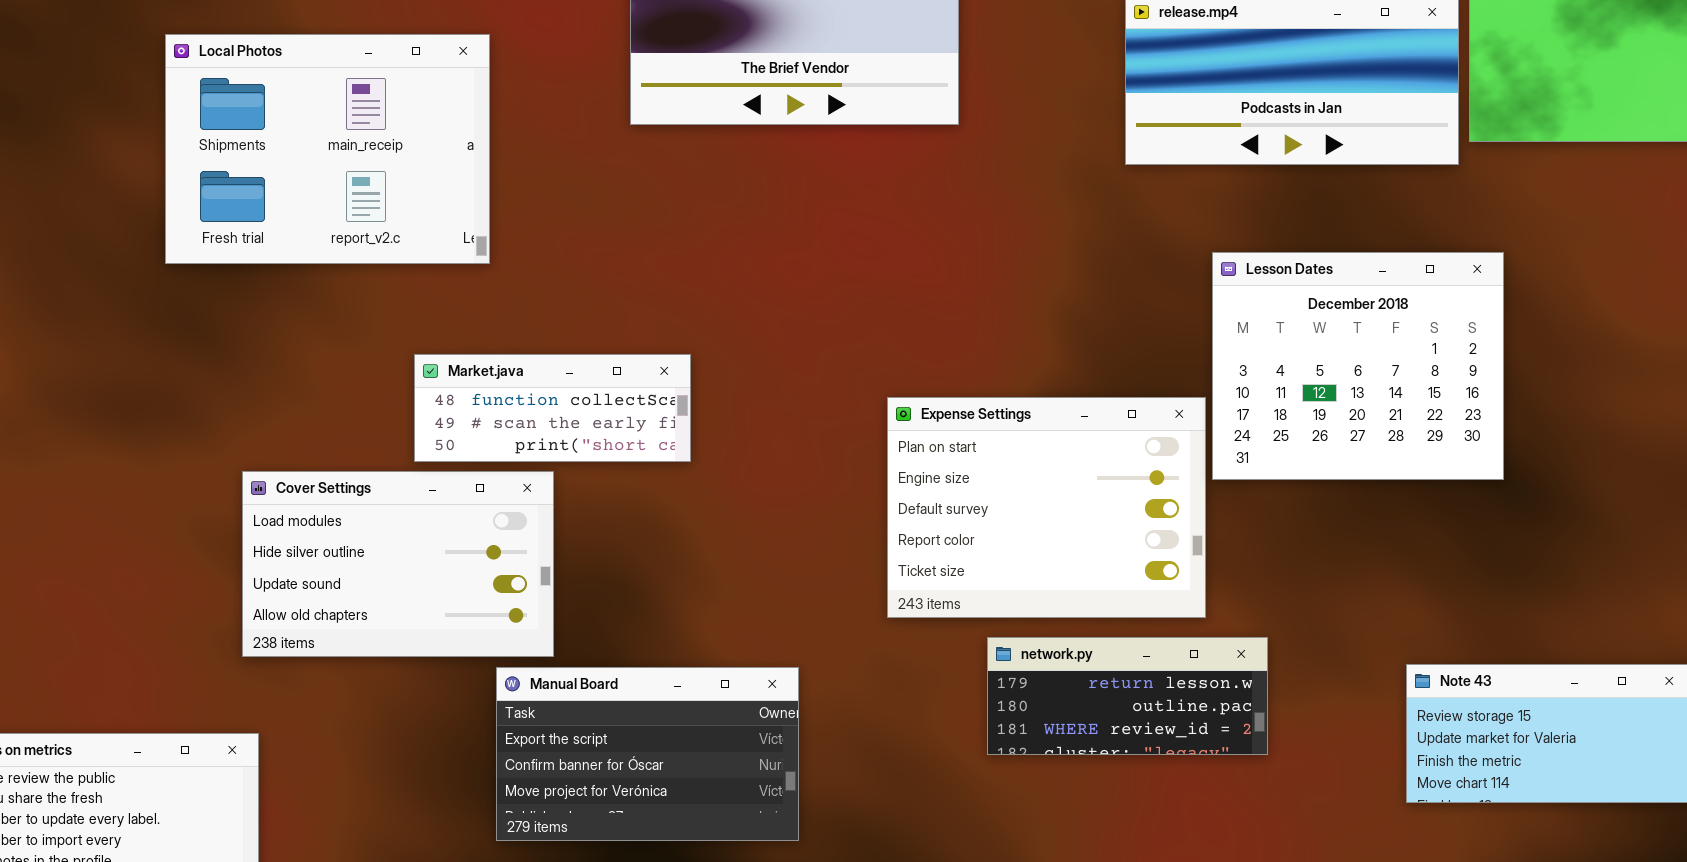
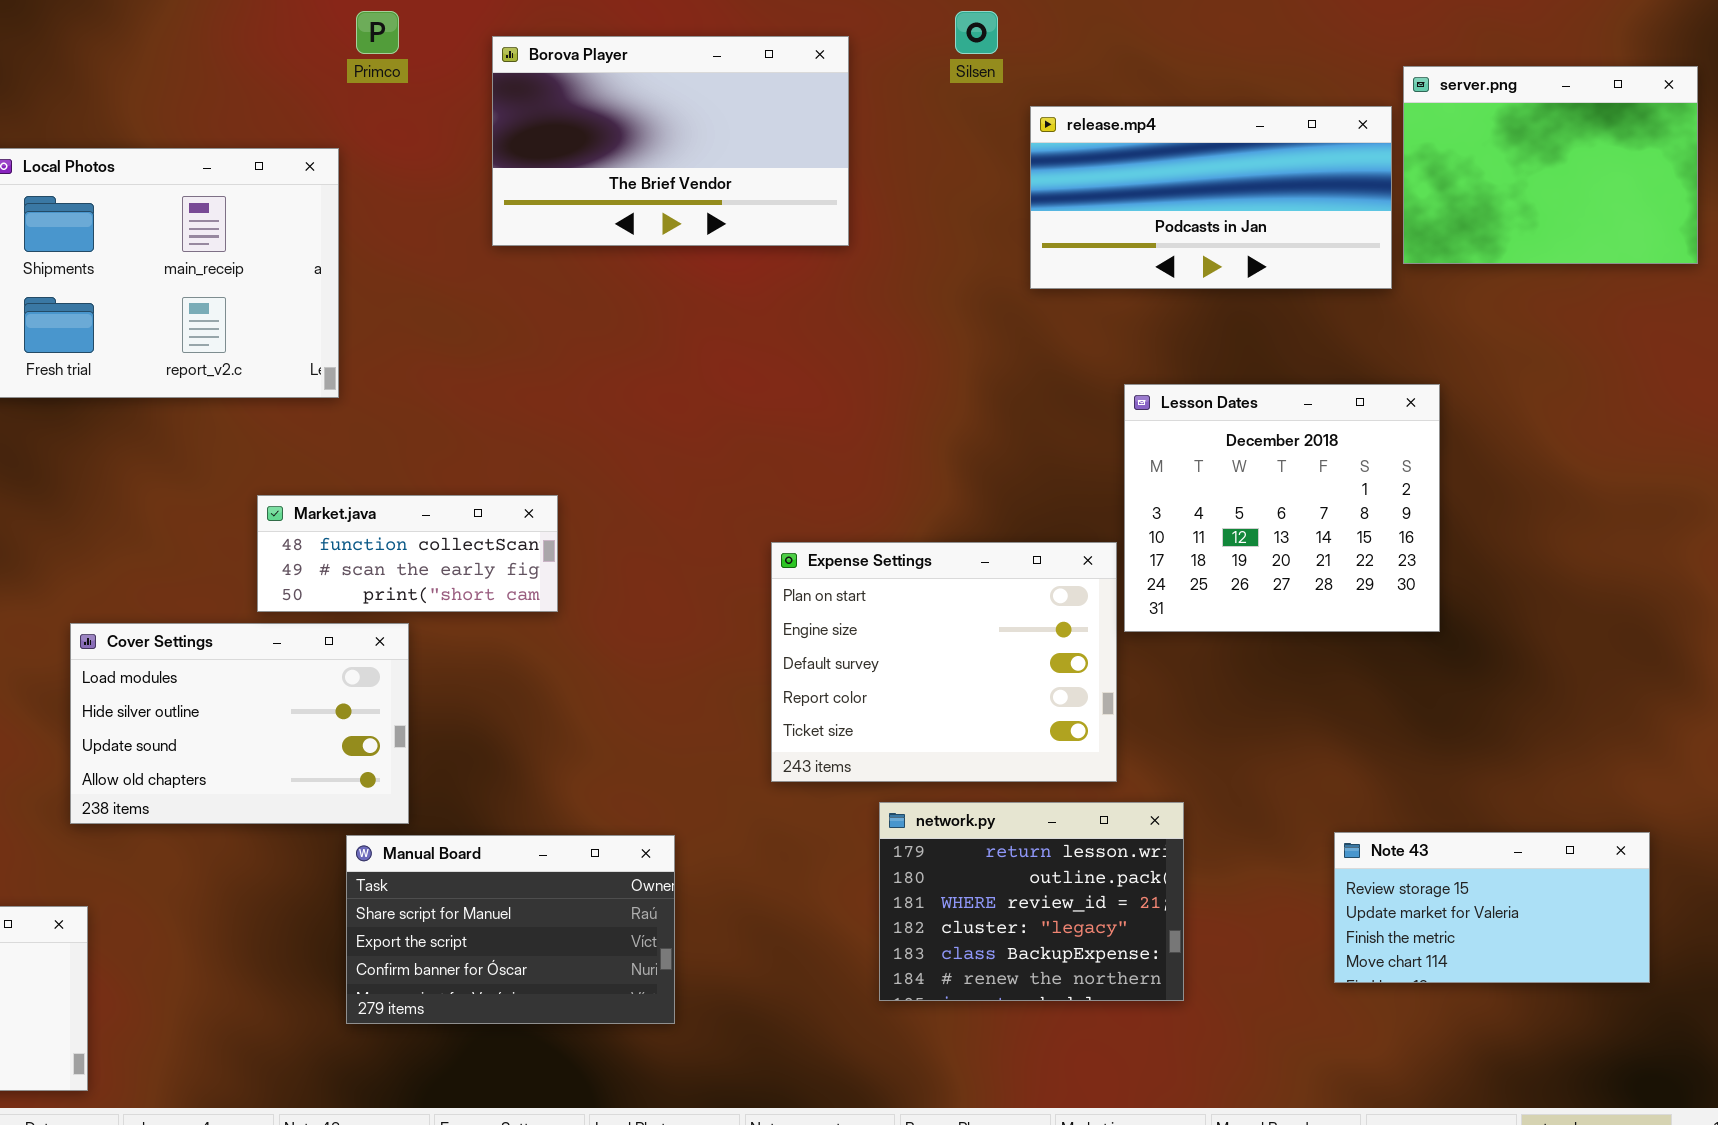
network.py: [987,637,1268,755] -> [879,802,1184,1001], resized
Manual Board: [496,667,799,841] -> [346,835,675,1024], scrolled up 1 row

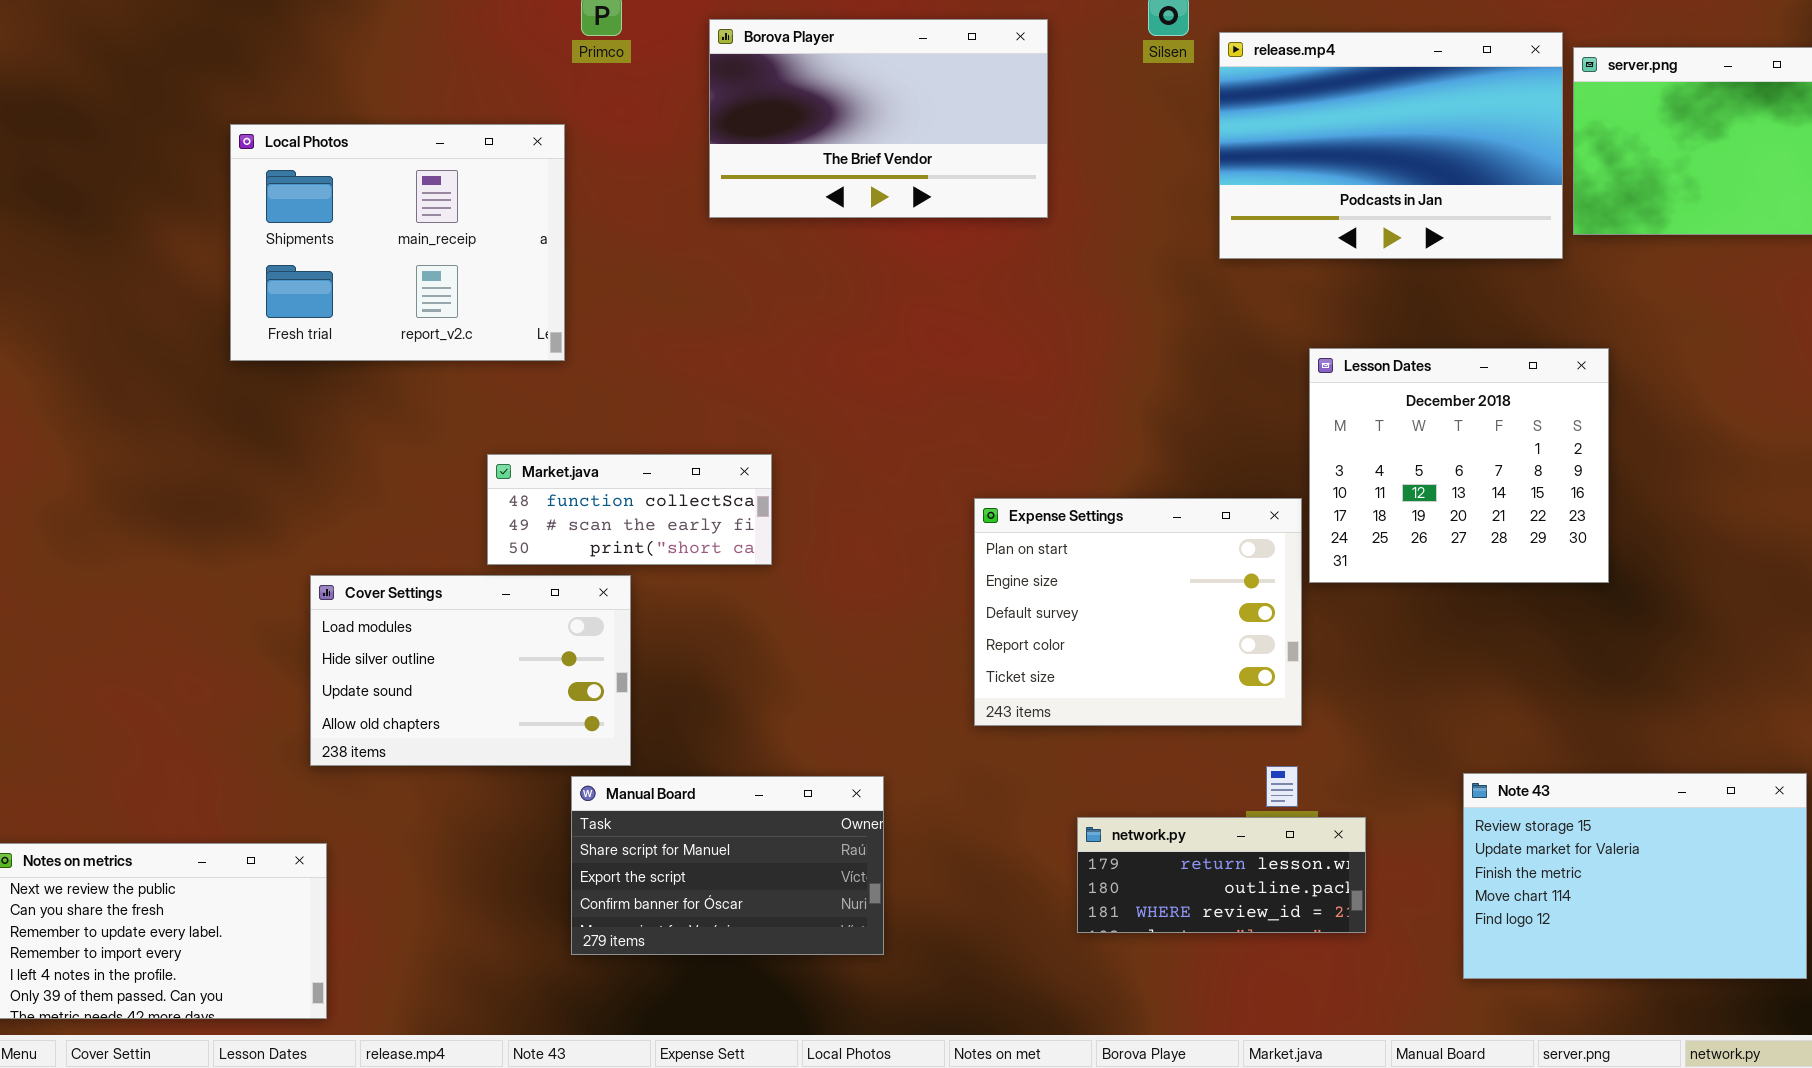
release.mp4: [1030,106,1392,289] -> [1219,32,1563,259], resized
network.py: [879,802,1184,1001] -> [1077,817,1366,933], resized
Note 43: [1334,832,1650,983] -> [1463,773,1807,979], resized

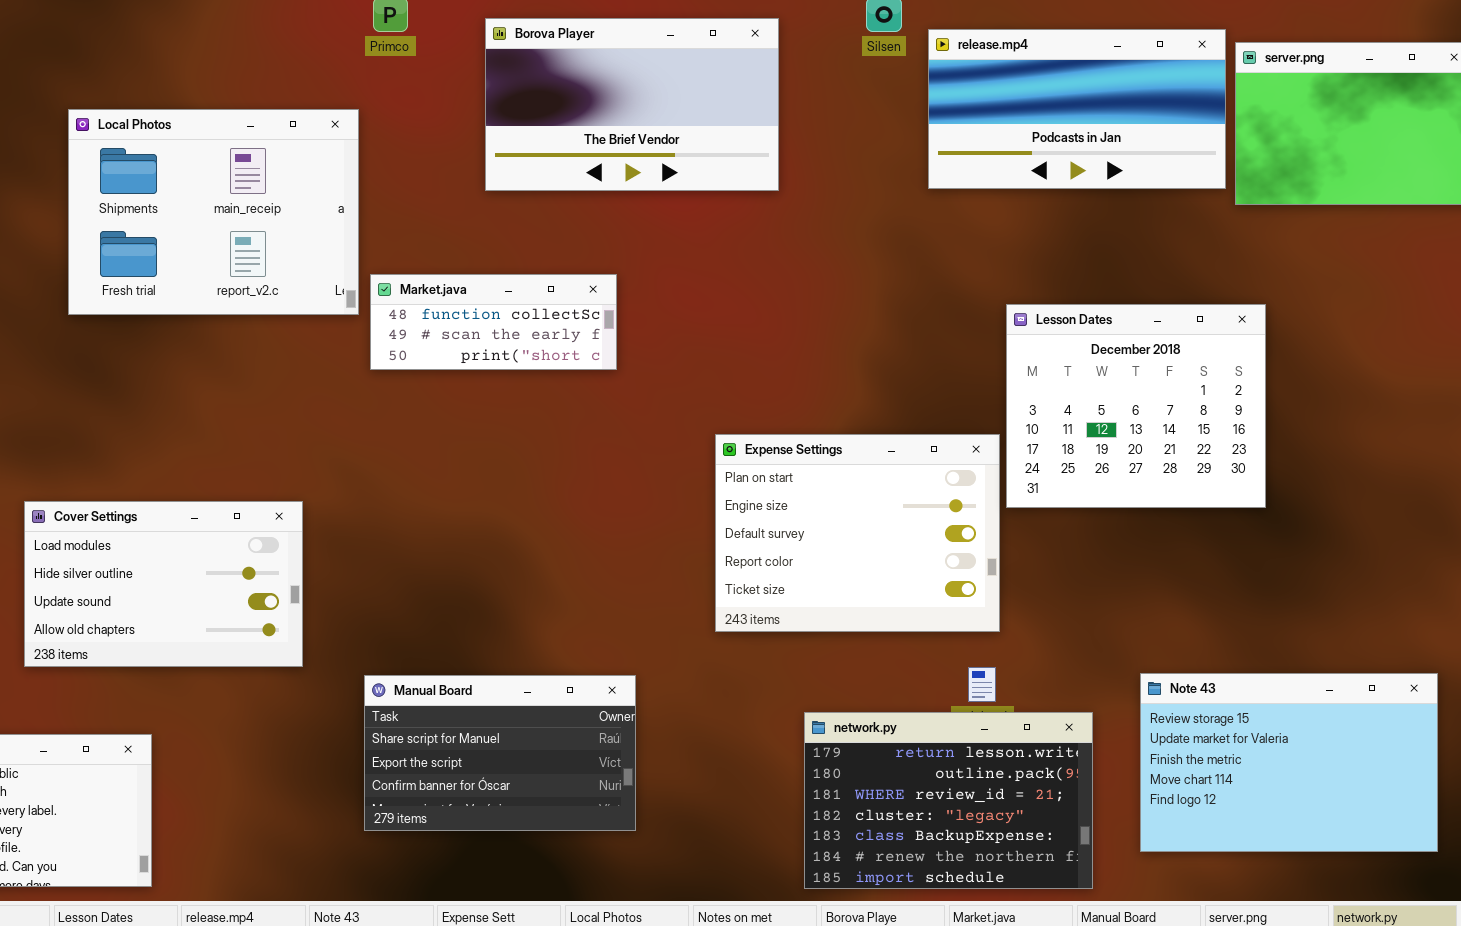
release.mp4: [1219,32,1563,259] -> [928,29,1226,189], resized
Market.java: [487,454,772,565] -> [370,274,617,370], moved
Cover Settings: [310,575,631,766] -> [24,501,303,667], moved
network.py: [1077,817,1366,933] -> [804,712,1093,889], resized

